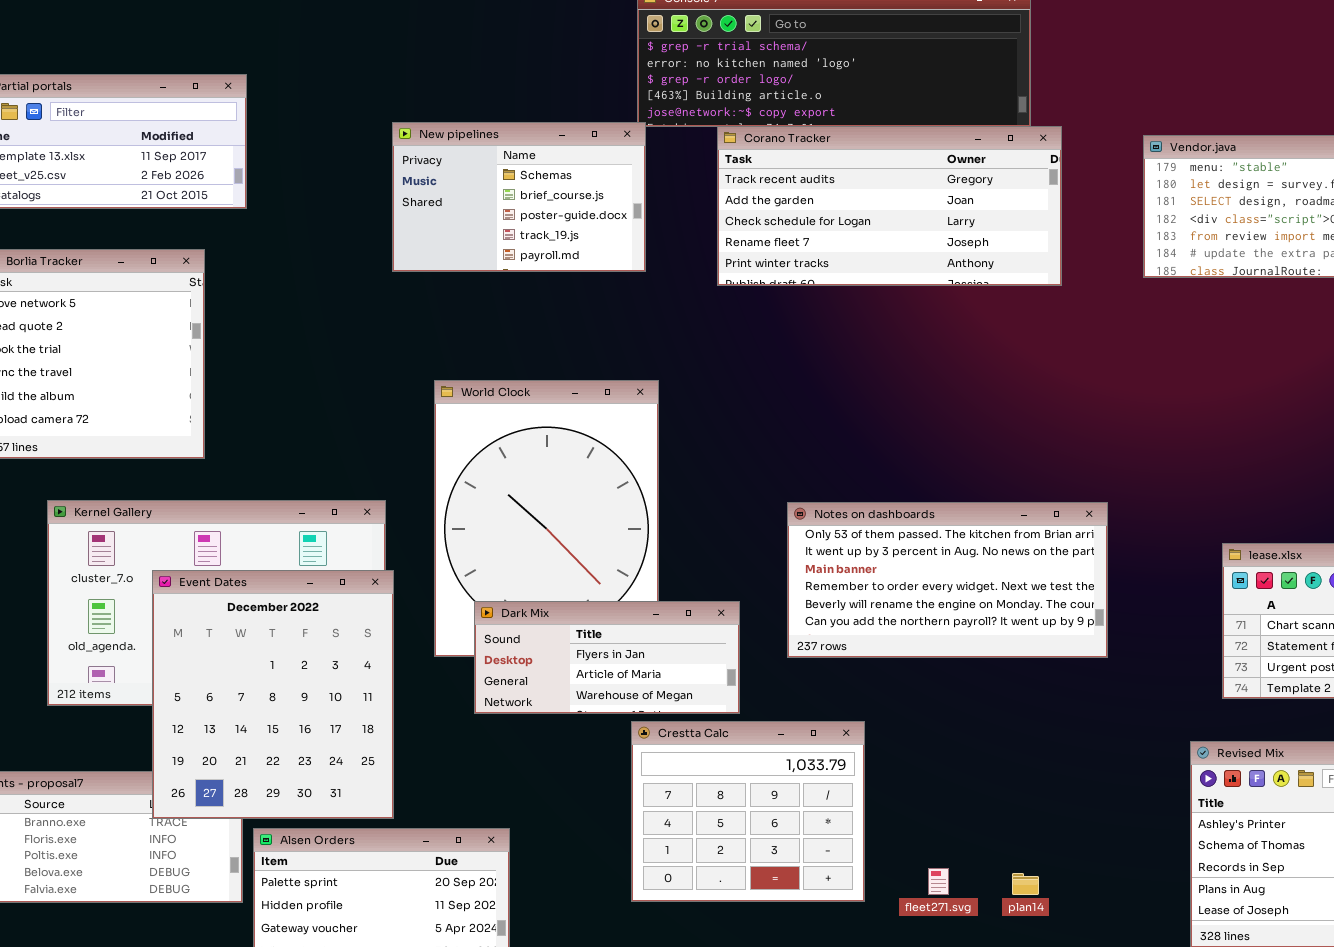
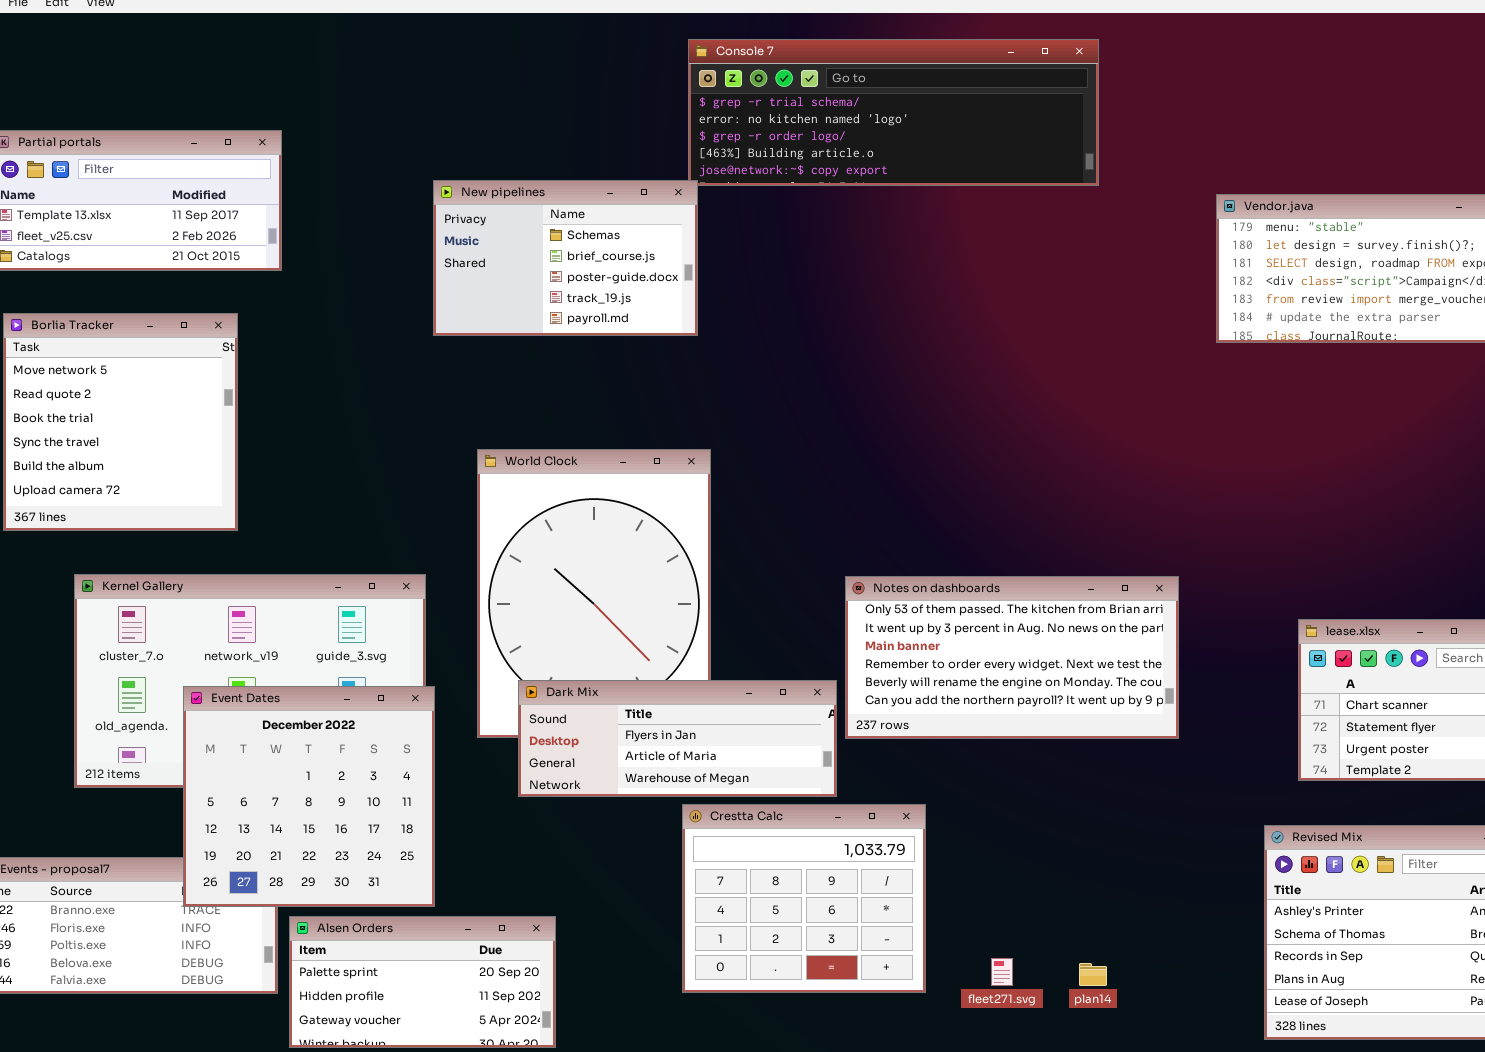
Corano Tracker: [717,126,1062,286] -> none, closed
Event Dates: [152,570,394,819] -> [183,686,435,907], resized
Dark Mix: [474,601,740,714] -> [518,680,837,797], resized

